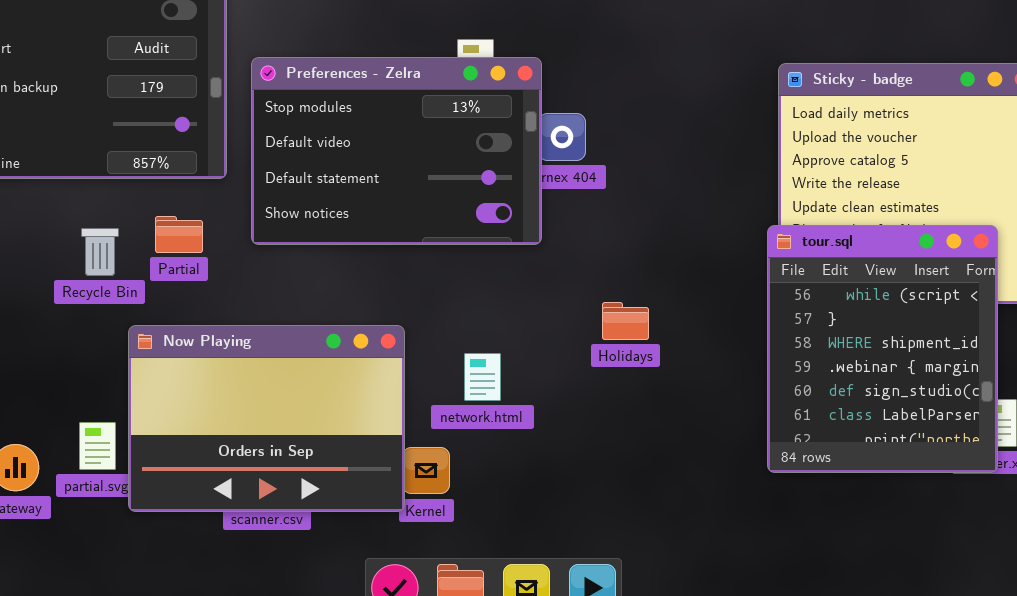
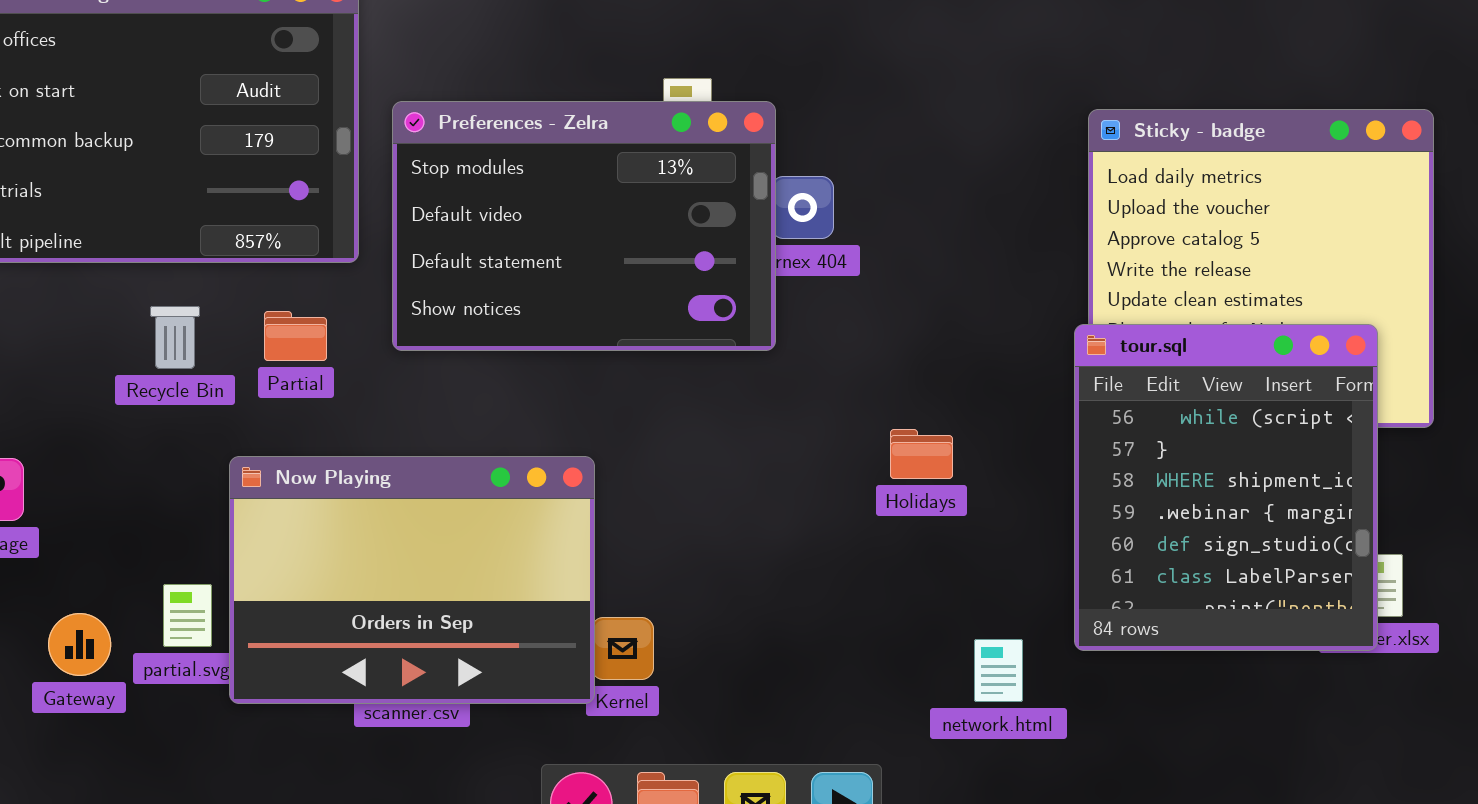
Recycle Bin: [81,228,119,276] -> [150,306,200,369], moved
Holidays: [602,302,649,340] -> [890,429,953,479], moved
network.html: [464,353,501,401] -> [974,639,1023,702], moved

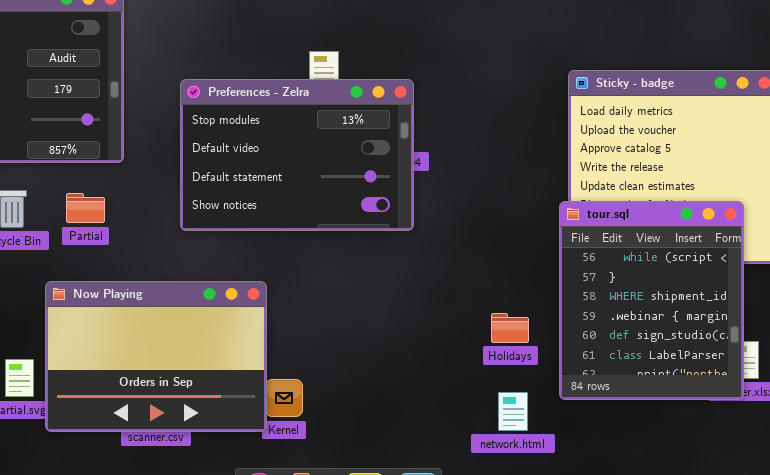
Preferences - Zelra: [392,101,776,351] -> [180,79,414,231], moved
Holidays: [890,429,953,479] -> [491,313,529,343], moved

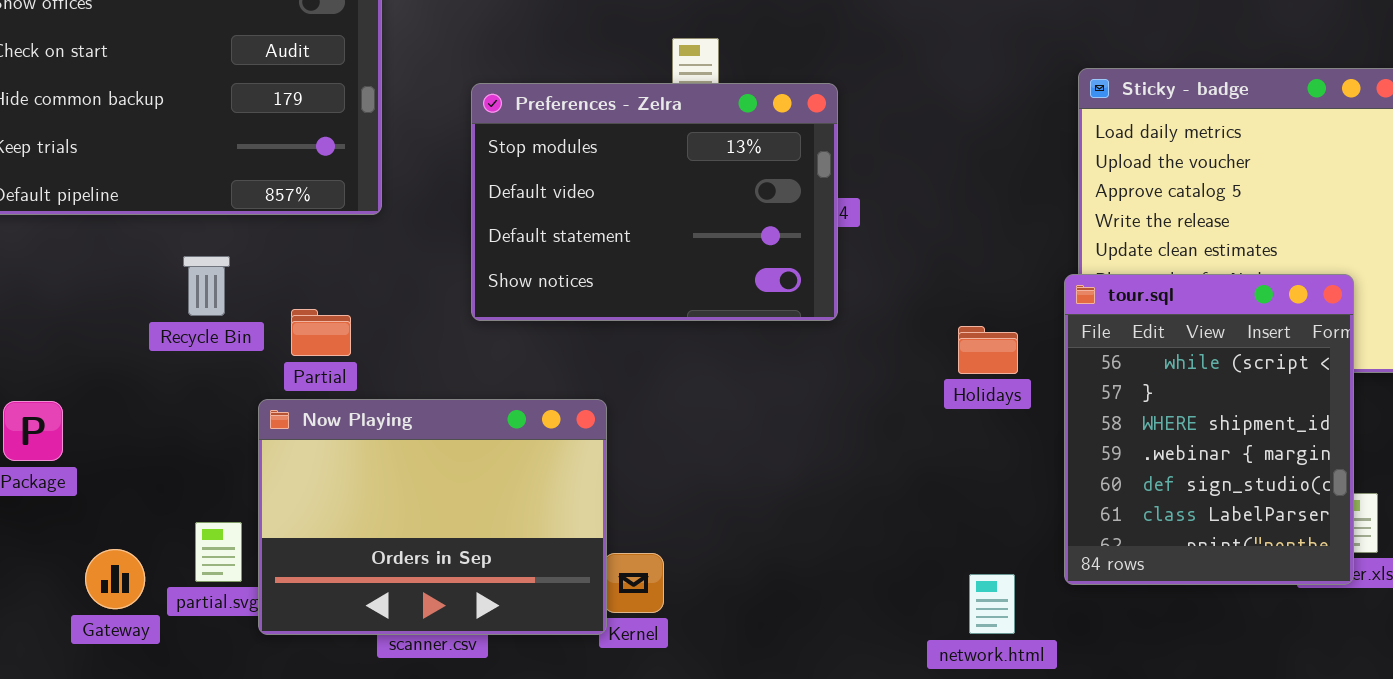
Partial: [66,193,105,223] -> [291,309,351,356], moved
Holidays: [491,313,529,343] -> [958,326,1018,374], moved

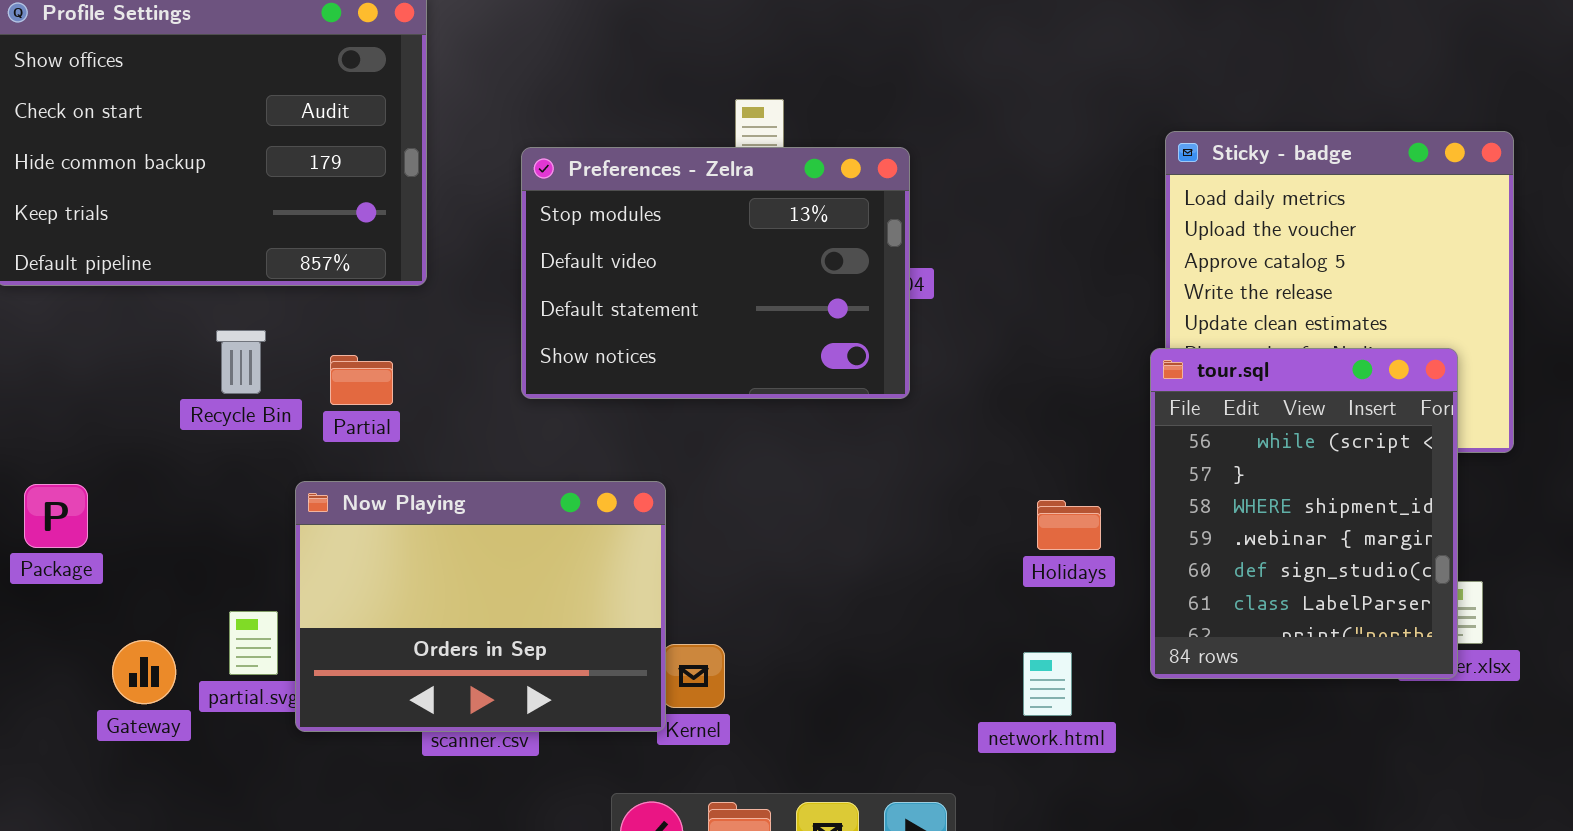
Partial: [291,309,351,356] -> [330,355,393,405], moved
Holidays: [958,326,1018,374] -> [1037,500,1101,550], moved
network.html: [969,574,1015,634] -> [1023,652,1072,716], moved

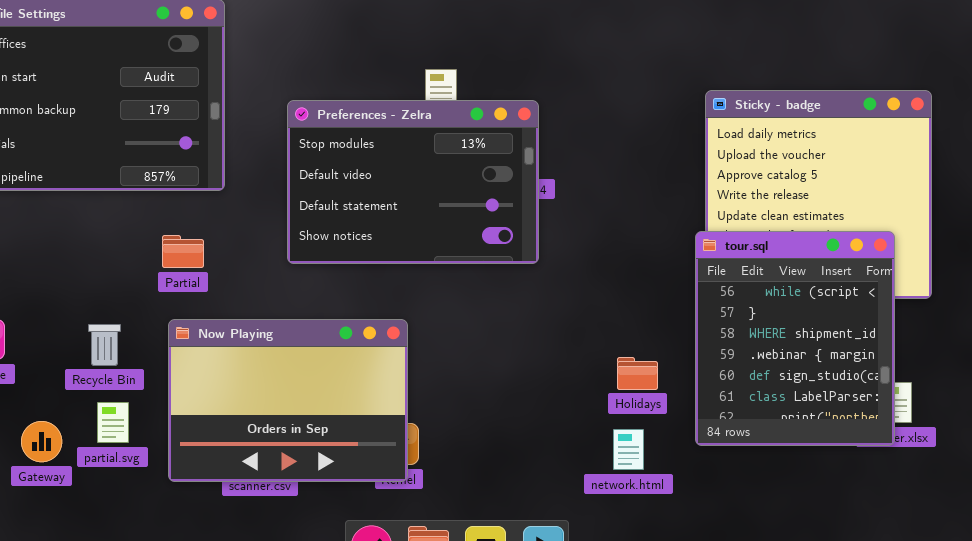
Recycle Bin: [216,330,266,394] -> [88,324,121,366], moved
Now Playing: [295,481,666,732] -> [168,319,408,482], moved
Holidays: [1037,500,1101,550] -> [617,357,658,390], moved

